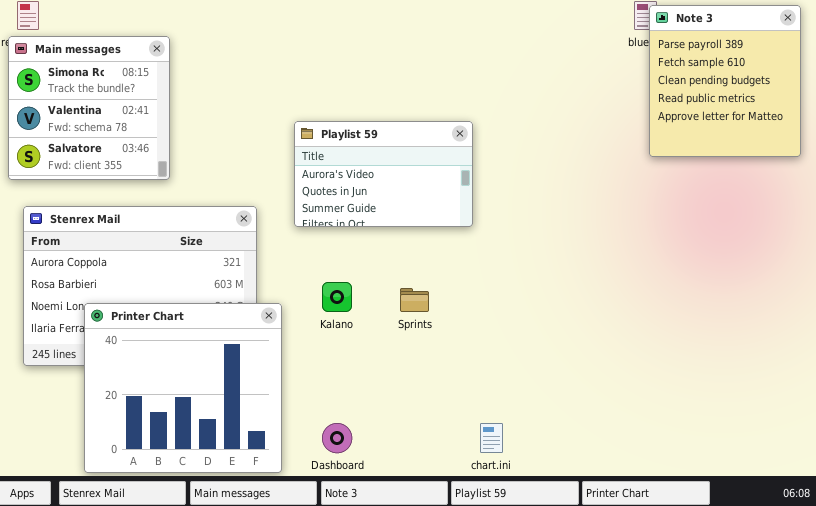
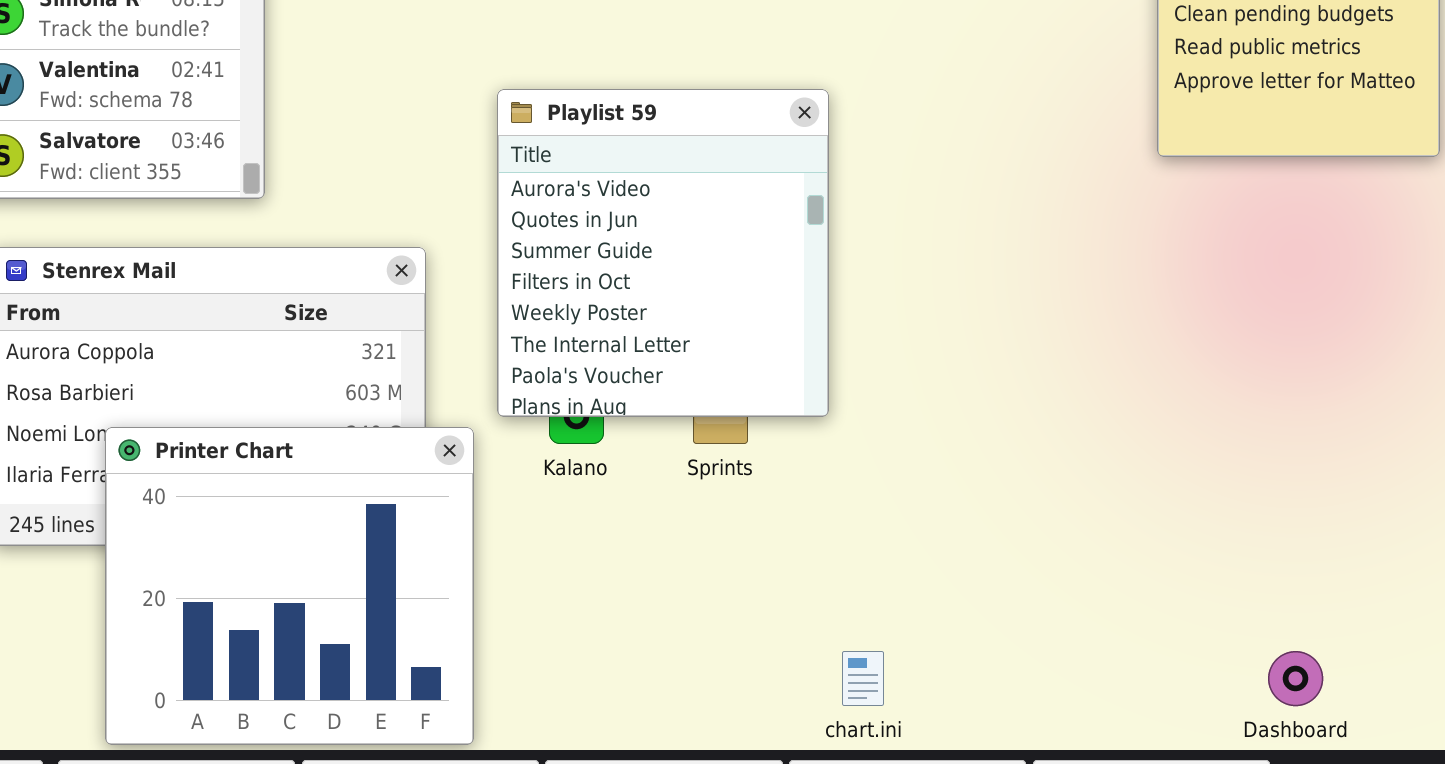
Playlist 59: [294,121,473,227] -> [497,89,829,417], resized
Dashboard: [322,423,352,453] -> [1268,651,1323,706], moved

